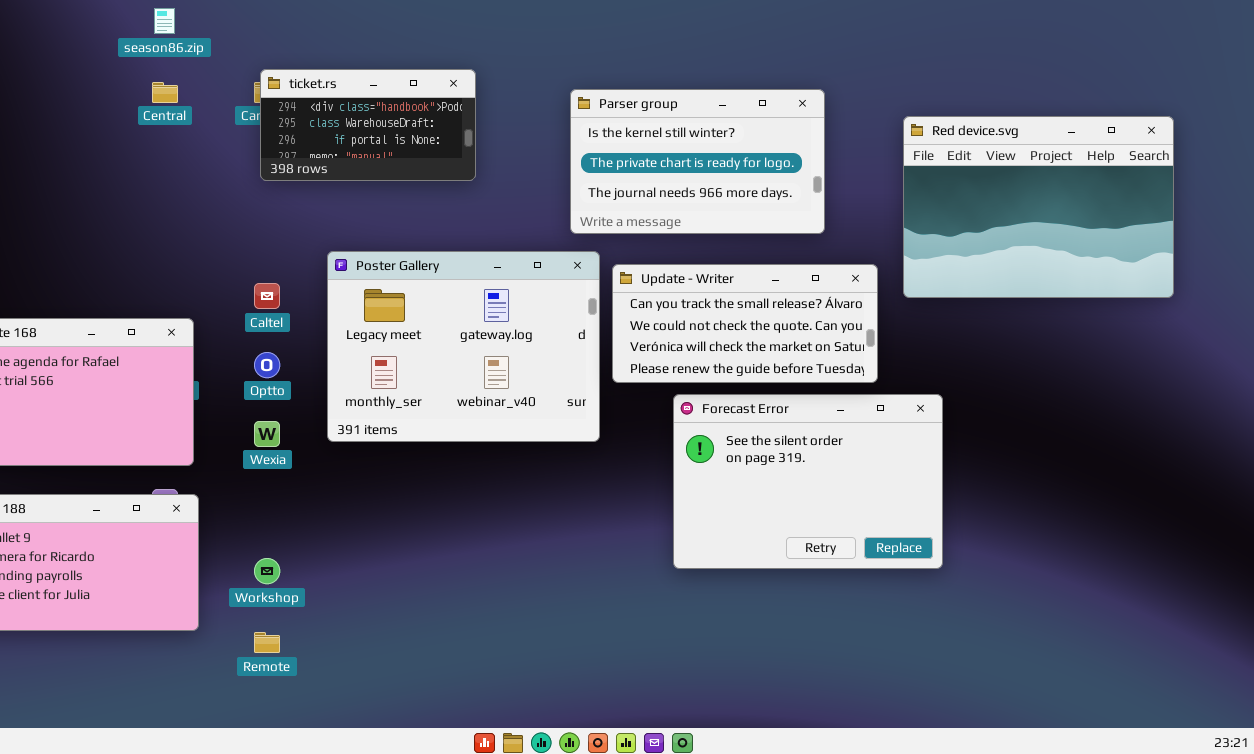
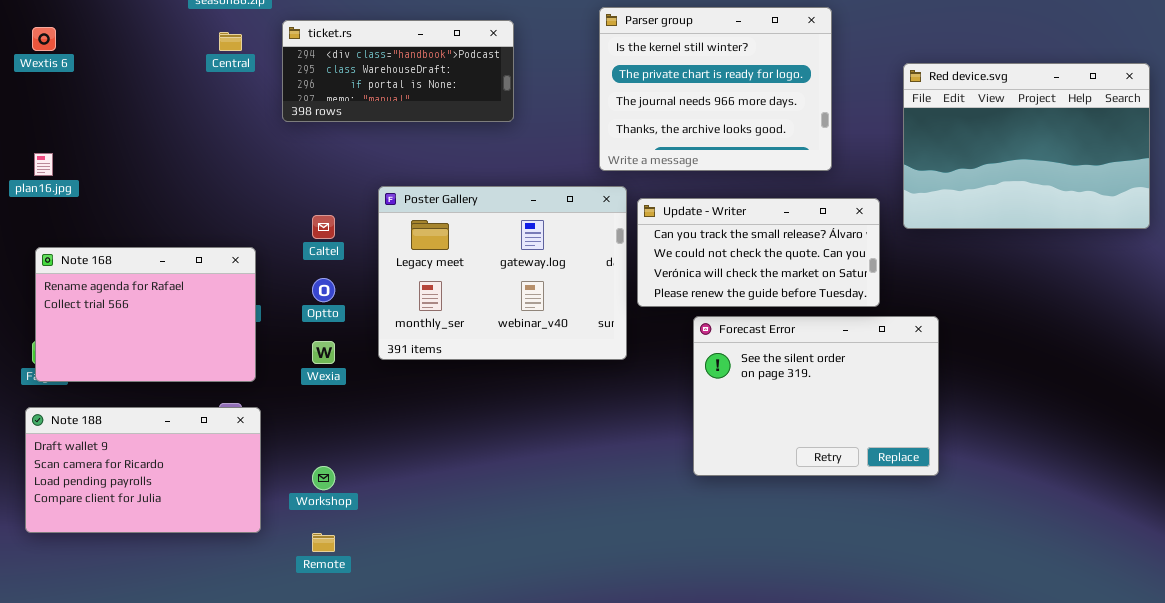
ticket.rs: [260,69,476,181] -> [282,20,514,122], resized
Parser group: [570,89,825,234] -> [599,7,832,171], resized

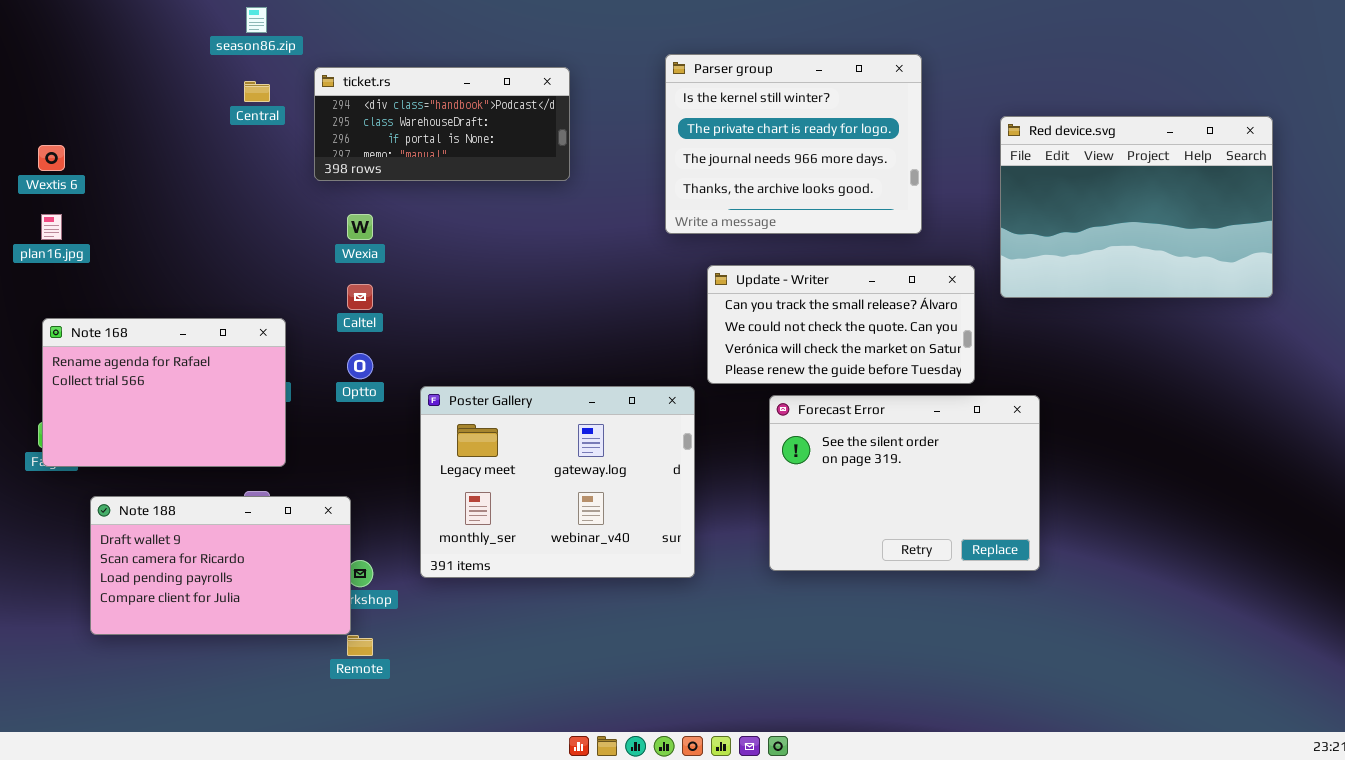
Wextis 6: [32,27,56,51] -> [38,145,65,171], moved
Poster Gallery: [378,186,627,360] -> [420,386,695,578], moved
Wexia: [312,341,335,364] -> [347,214,373,240], moved
Note 188: [25,407,261,533] -> [90,496,351,635], moved

